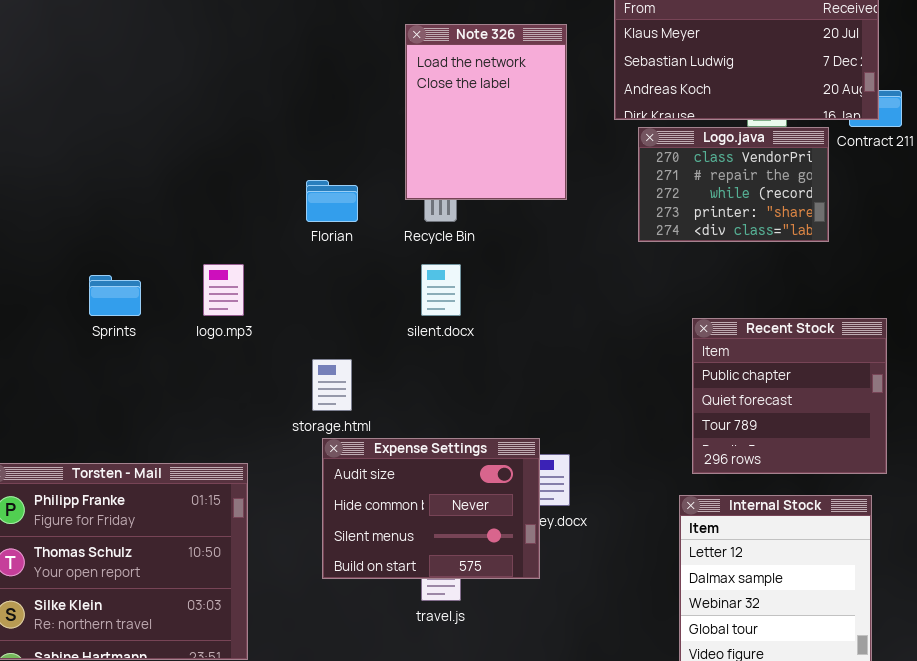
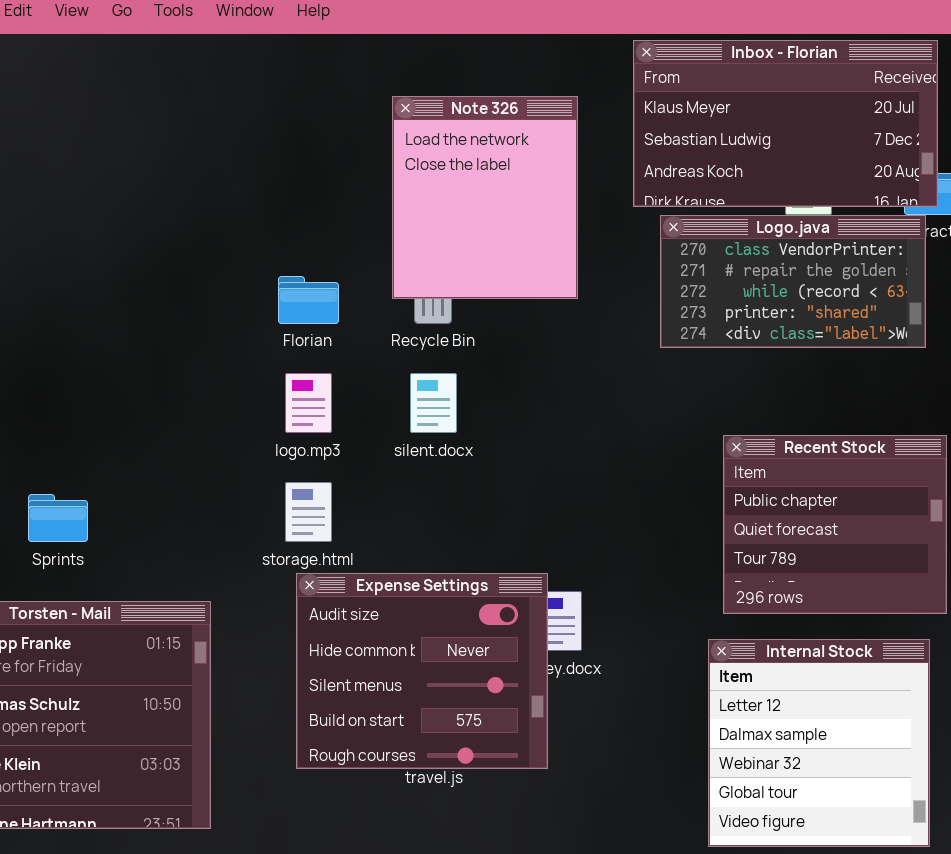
Logo.java: [638,127,829,242] -> [660,215,926,348], resized
logo.mp3: [203,264,244,316] -> [285,373,332,433], moved
Sprints: [89,275,141,316] -> [28,494,88,542], moved
Expense Settings: [322,438,540,579] -> [296,573,548,769], resized

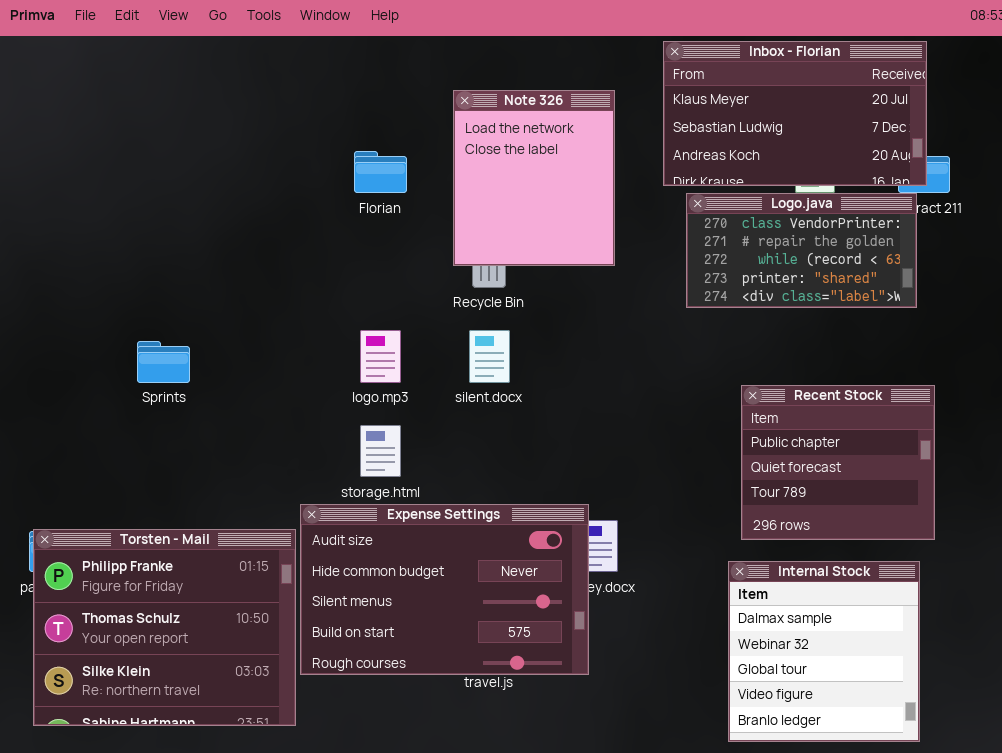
Florian: [278,276,339,324] -> [354,151,407,193], moved
Sprints: [28,494,88,542] -> [137,341,190,383], moved
Expense Settings: [296,573,548,769] -> [300,504,589,675], resized
Internal Stock: [708,639,930,847] -> [728,561,920,742], scrolled down 1 row

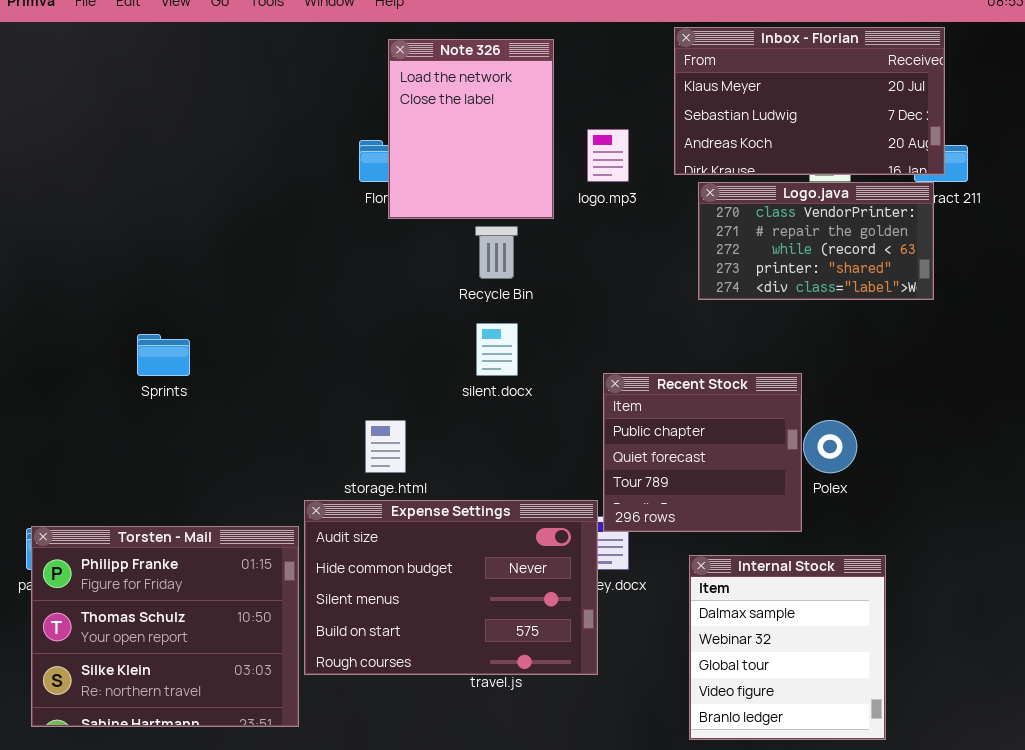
Note 326: [453,90,615,266] -> [388,39,554,219], moved
logo.mp3: [360,330,401,383] -> [587,129,629,182], moved
Recent Stock: [741,385,935,540] -> [603,373,802,532], moved
Internal Stock: [728,561,920,742] -> [689,555,886,740], moved

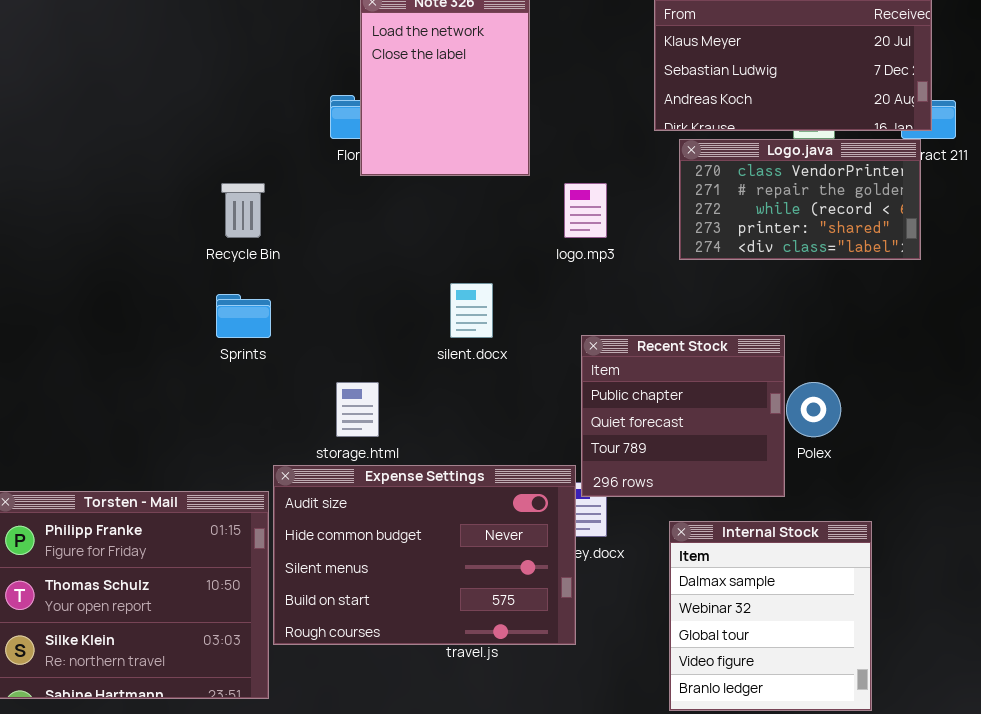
logo.mp3: [587,129,629,182] -> [564,183,607,238], moved
Recycle Bin: [475,226,518,279] -> [221,183,265,238], moved
Sprints: [137,334,190,376] -> [216,294,271,338], moved

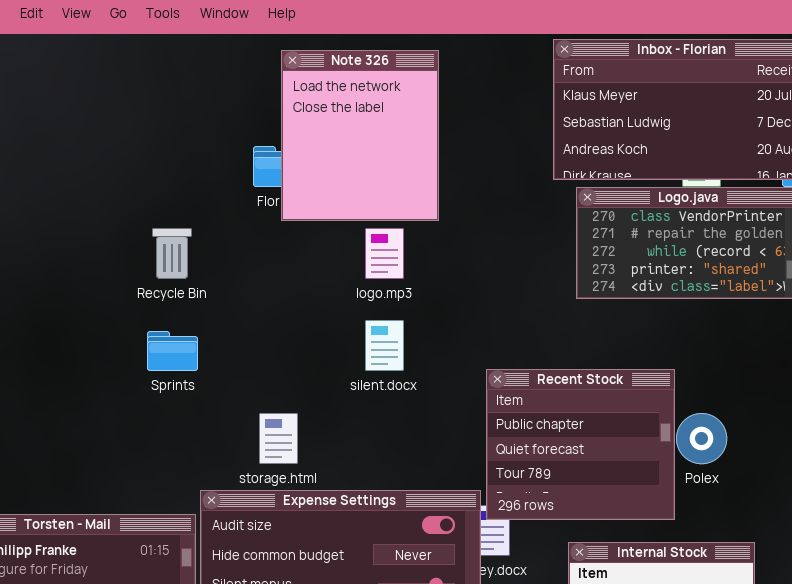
logo.mp3: [564,183,607,238] -> [365,228,404,279], moved

